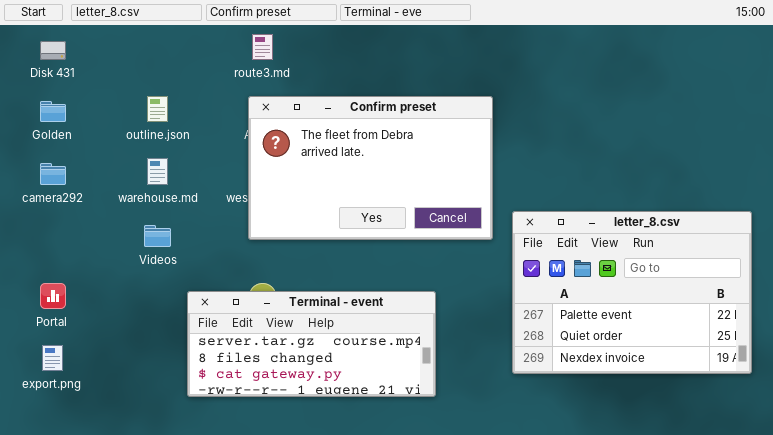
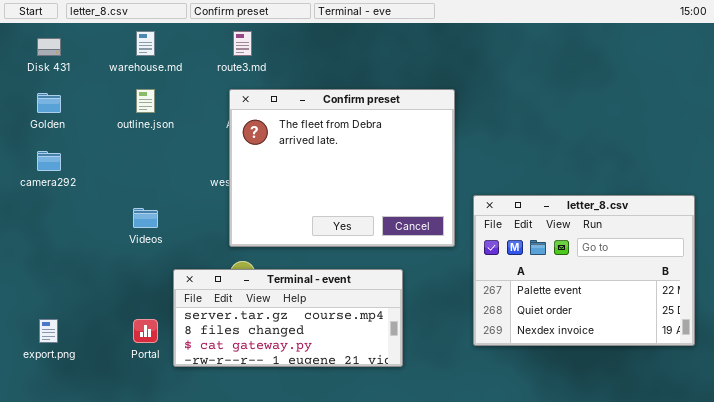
Confirm preset: [248,96,493,240] -> [229,89,455,247], resized
warehouse.md: [147,158,168,185] -> [136,31,155,56], moved
Portal: [40,283,66,309] -> [133,319,158,343], moved

